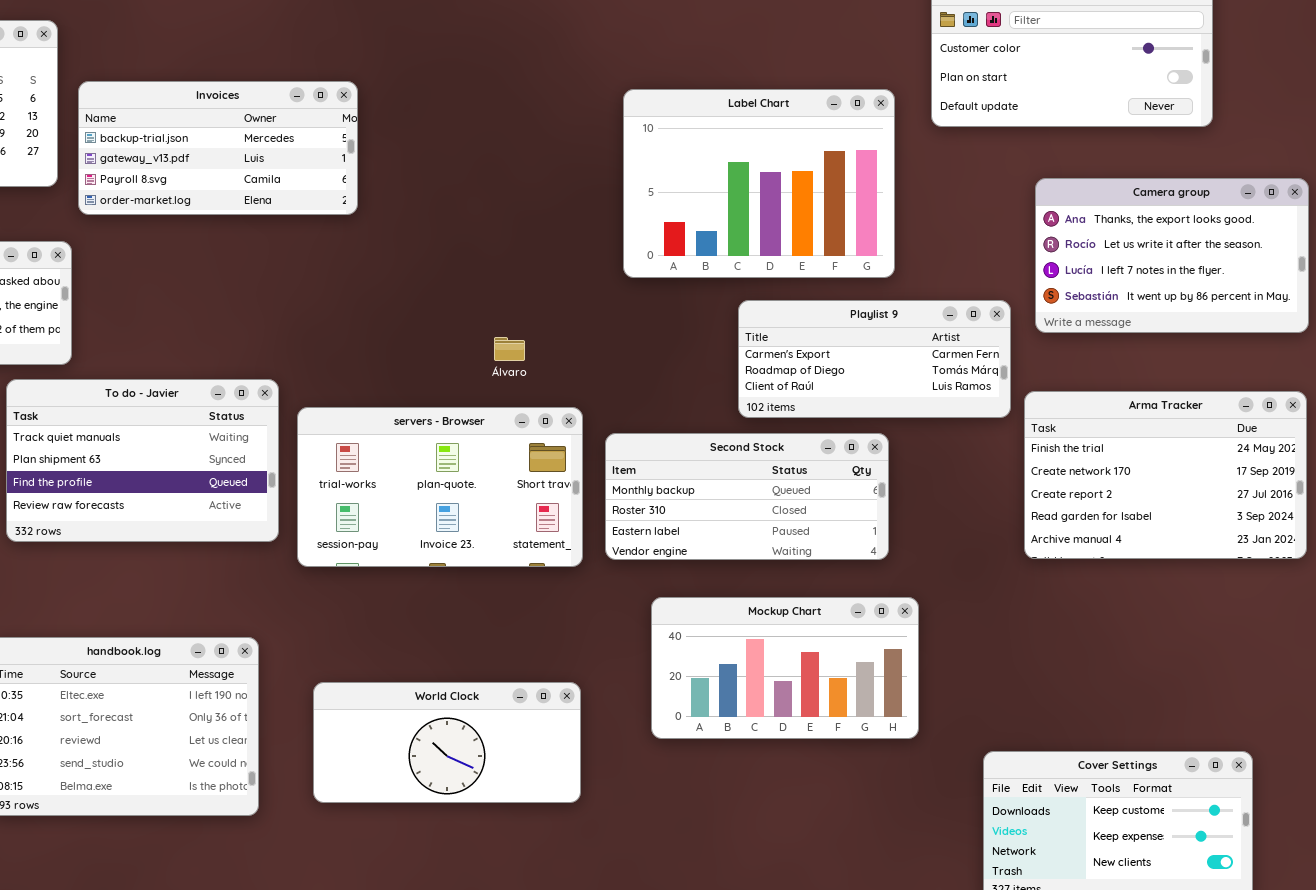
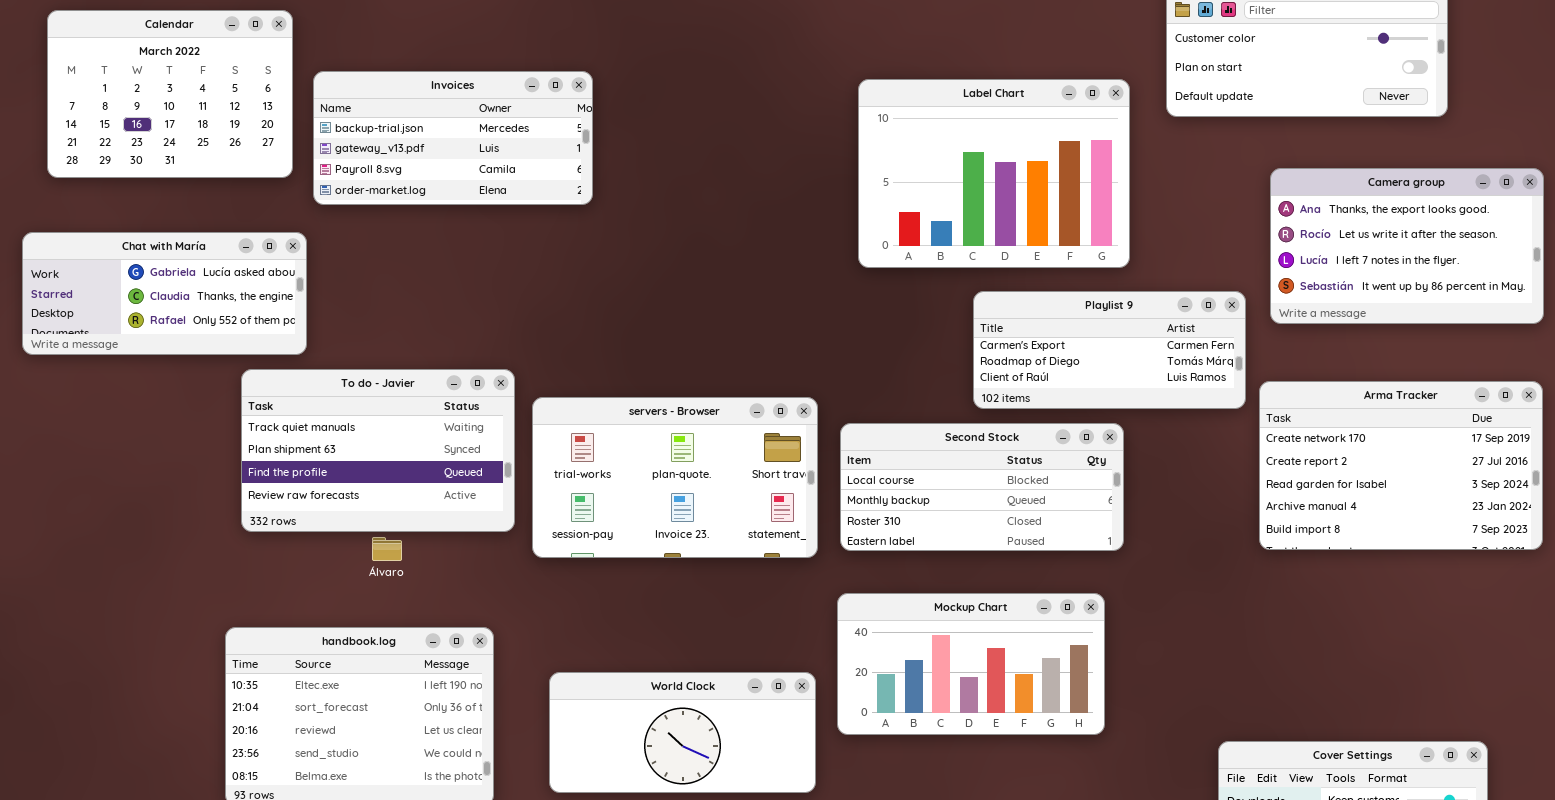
Álvaro: [494,337,525,361] -> [372,537,402,561], moved
Arma Tracker: [1024,391,1307,559] -> [1259,381,1543,550], scrolled down 1 row
Second Stock: [605,433,889,560] -> [840,423,1124,551], scrolled up 1 row
Mockup Chart: [651,597,919,739] -> [837,593,1105,735], moved

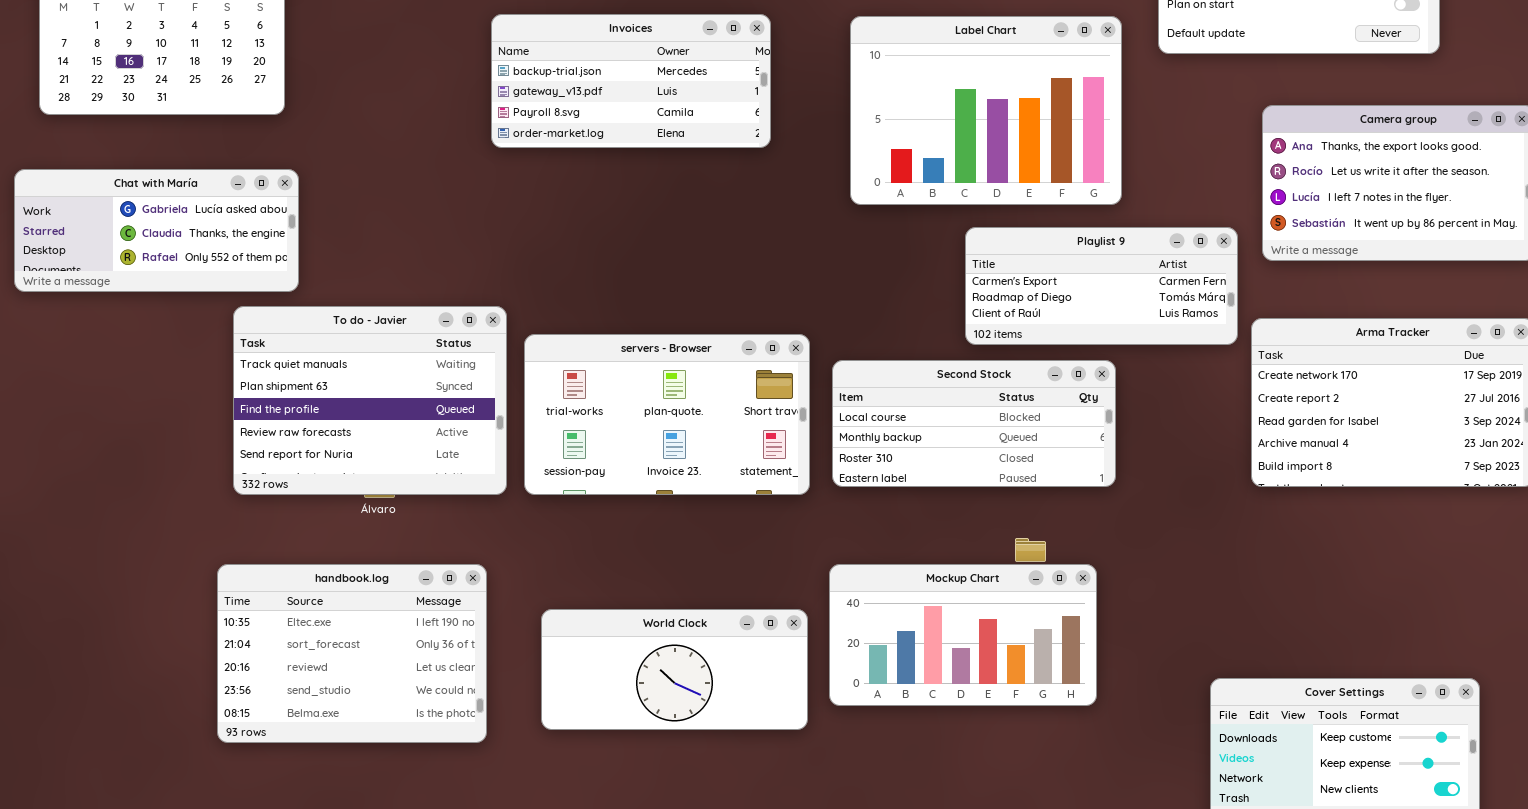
Invoices: [313,71,593,205] -> [491,14,771,148], moved
To do - Javier: [241,369,515,532] -> [233,306,507,495], resized
Mockup Chart: [837,593,1105,735] -> [829,564,1097,706], moved

